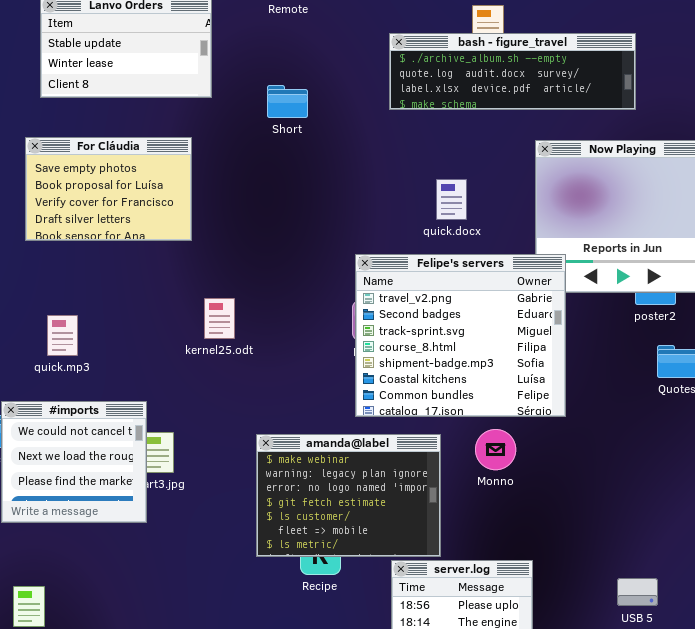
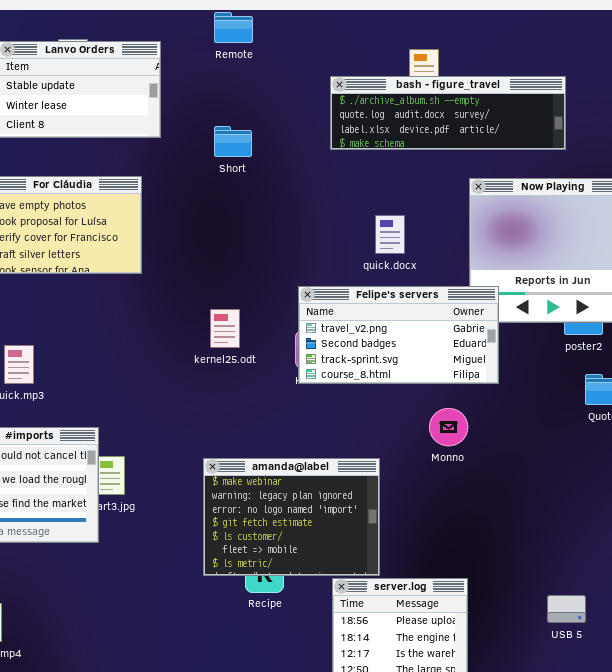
Felipe's servers: [355,254,566,417] -> [298,286,499,384], resized
kernel25.odt: [204,298,235,339] -> [210,309,240,348], moved
Monno: [475,429,516,470] -> [429,408,468,446], moved

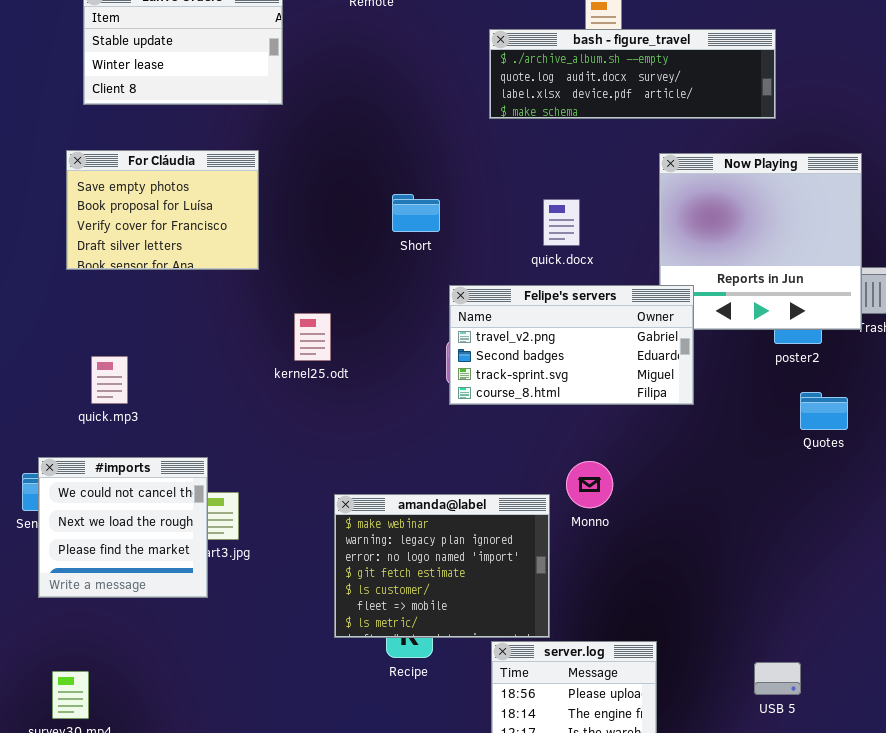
Short: [214,126,252,157] -> [392,194,440,232], moved
kernel25.odt: [210,309,240,348] -> [294,313,331,361], moved
Monno: [429,408,468,446] -> [566,461,613,508], moved

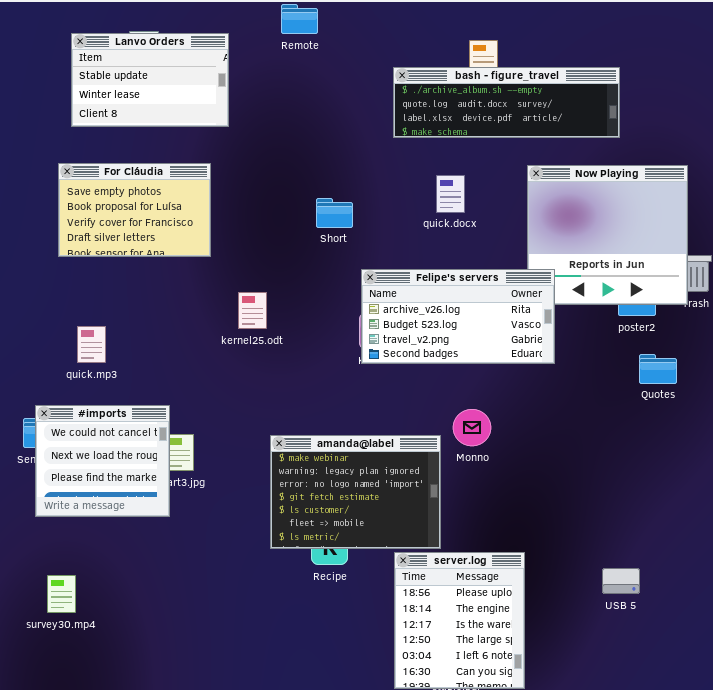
quick.docx: [543,199,580,246] -> [436,175,465,213], moved
Felipe's servers: [449,285,694,405] -> [361,269,555,364], scrolled up 2 rows

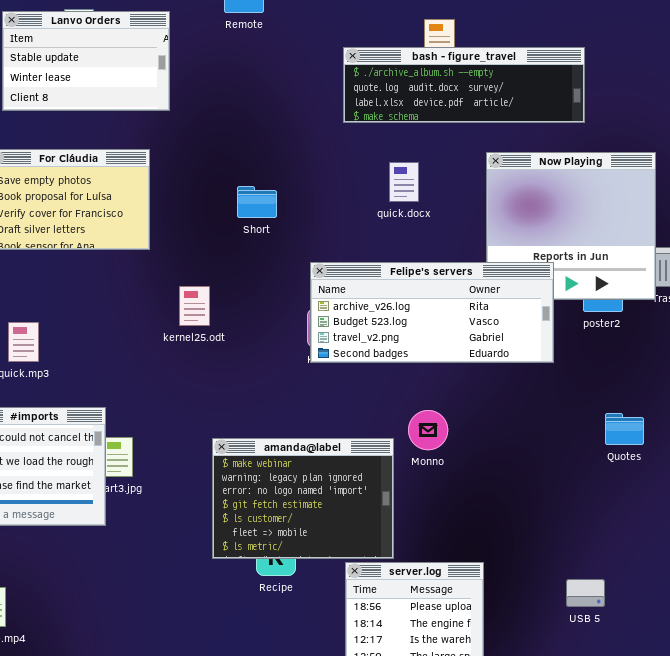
Short: [316,198,353,228] -> [237,186,277,218], moved
Felipe's servers: [361,269,555,364] -> [310,262,554,363], resized
Quotes: [639,354,677,384] -> [605,413,644,445], moved

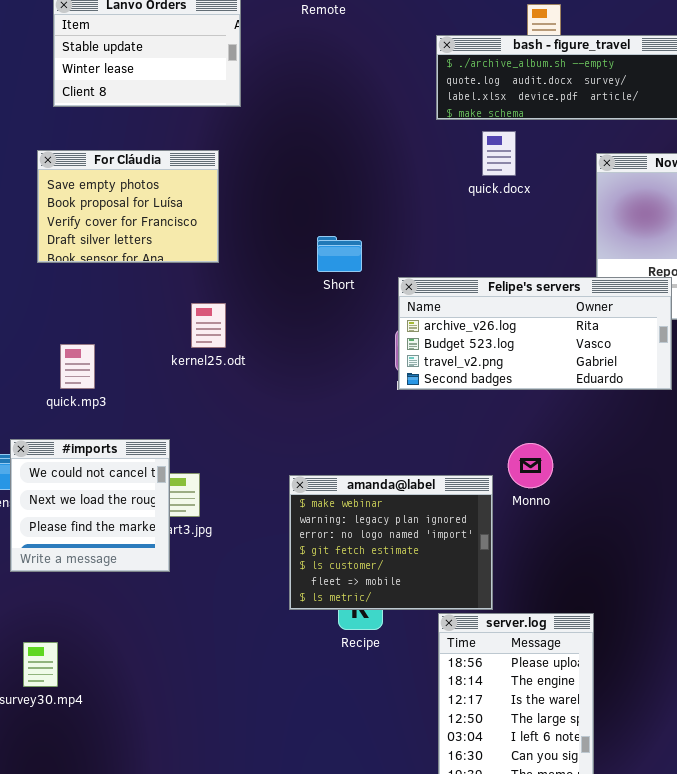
quick.docx: [389,162,419,202] -> [482,131,516,176], moved
Short: [237,186,277,218] -> [317,236,362,272], moved
kernel25.odt: [179,286,210,326] -> [191,303,226,348], moved

